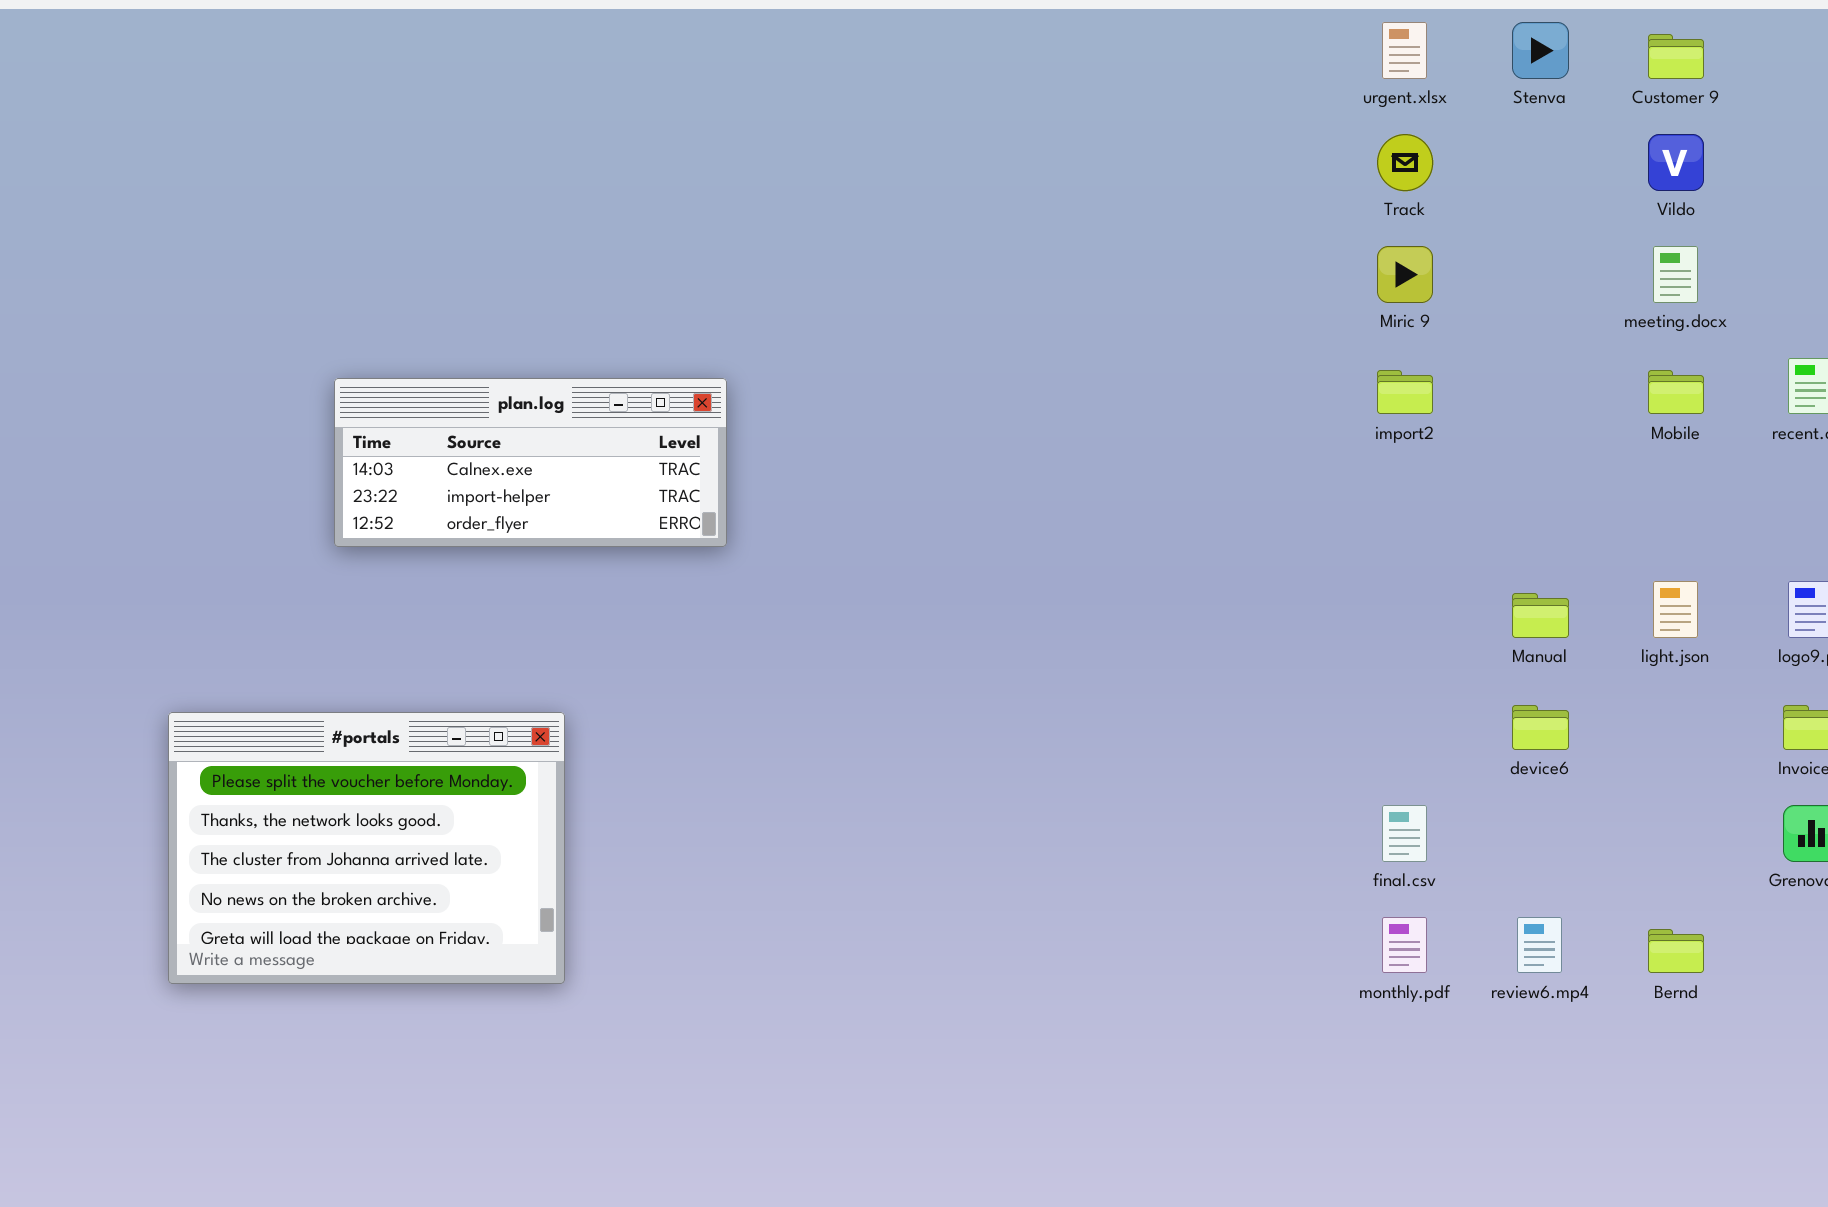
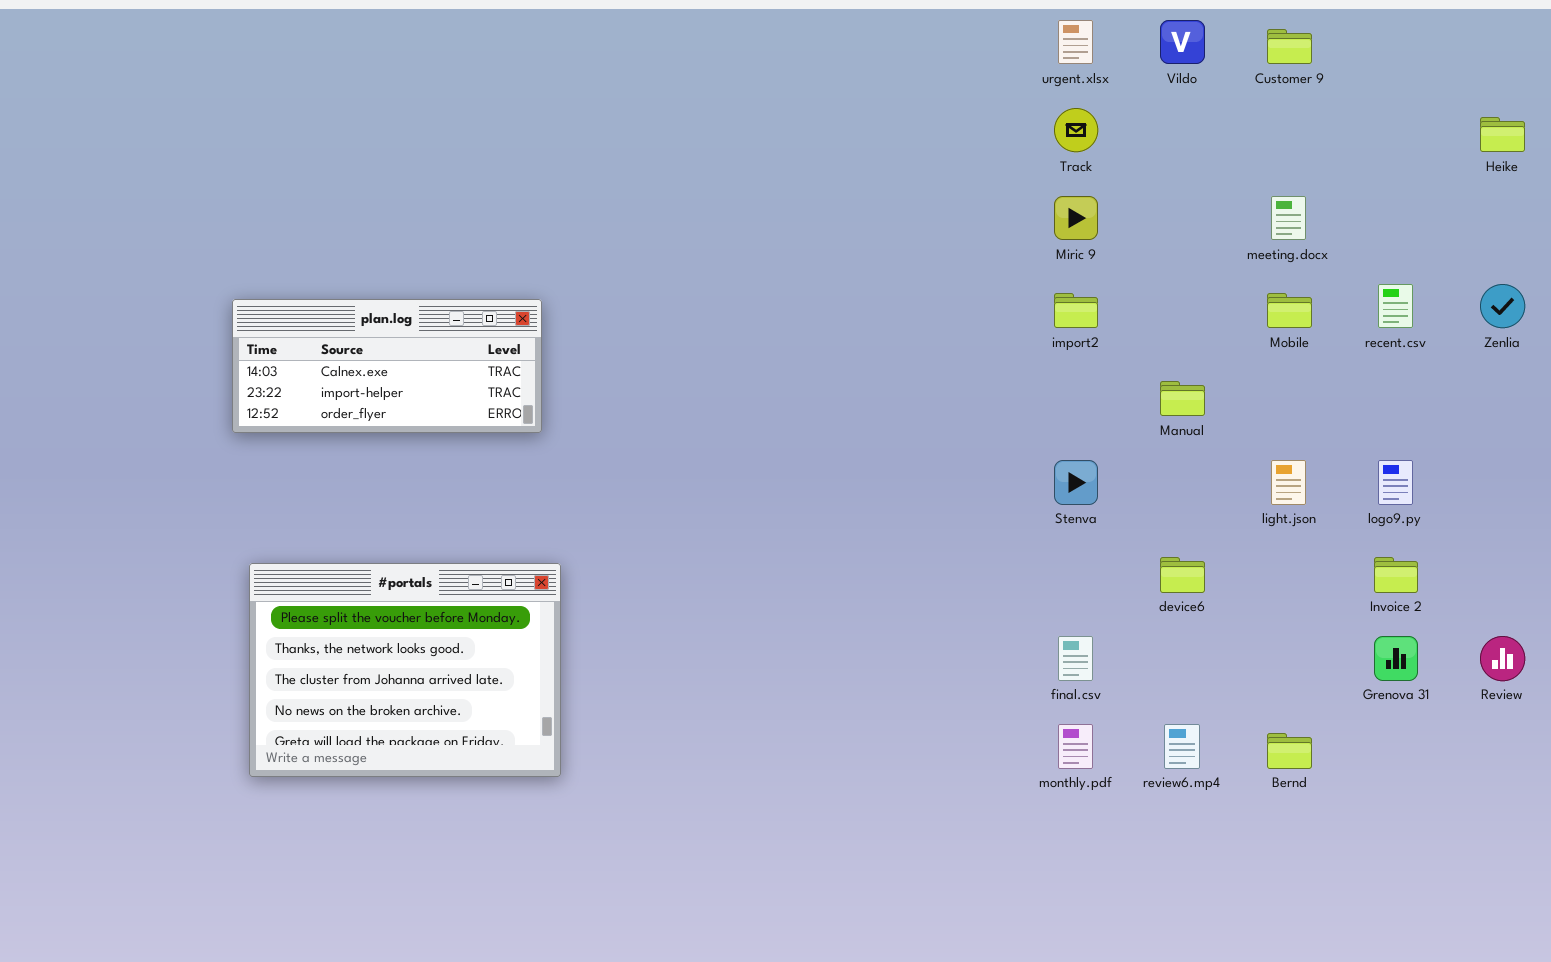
Stenva: [1512,22,1569,79] -> [1054,460,1098,505], moved
Vildo: [1648,134,1704,191] -> [1160,20,1205,64], moved
Manual: [1512,593,1569,638] -> [1160,381,1205,416], moved
#portals: [168,712,565,984] -> [249,563,561,777], moved

